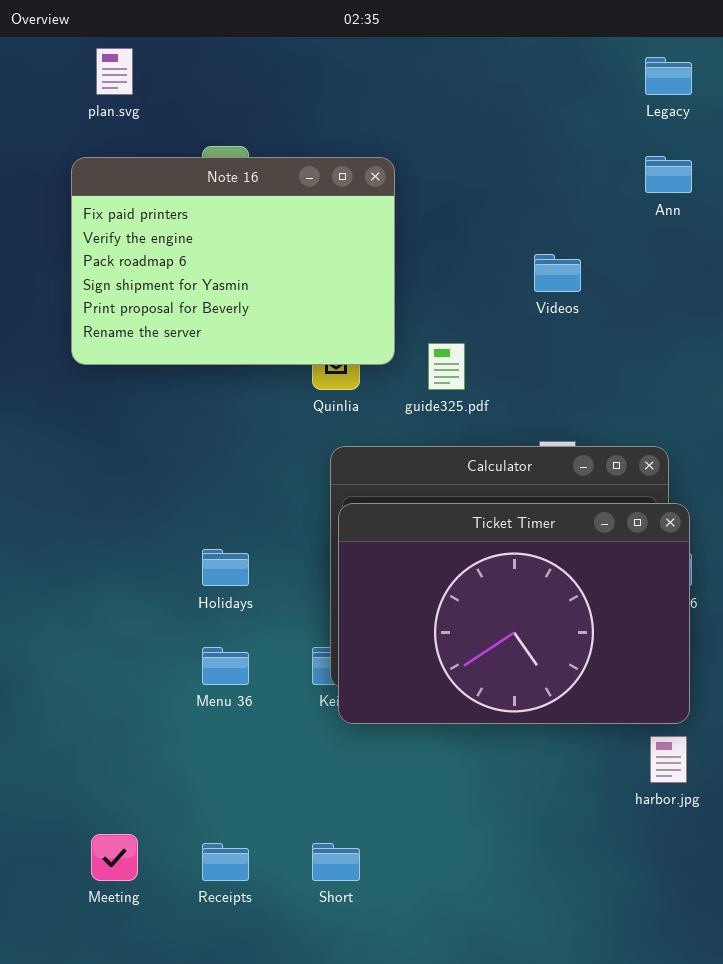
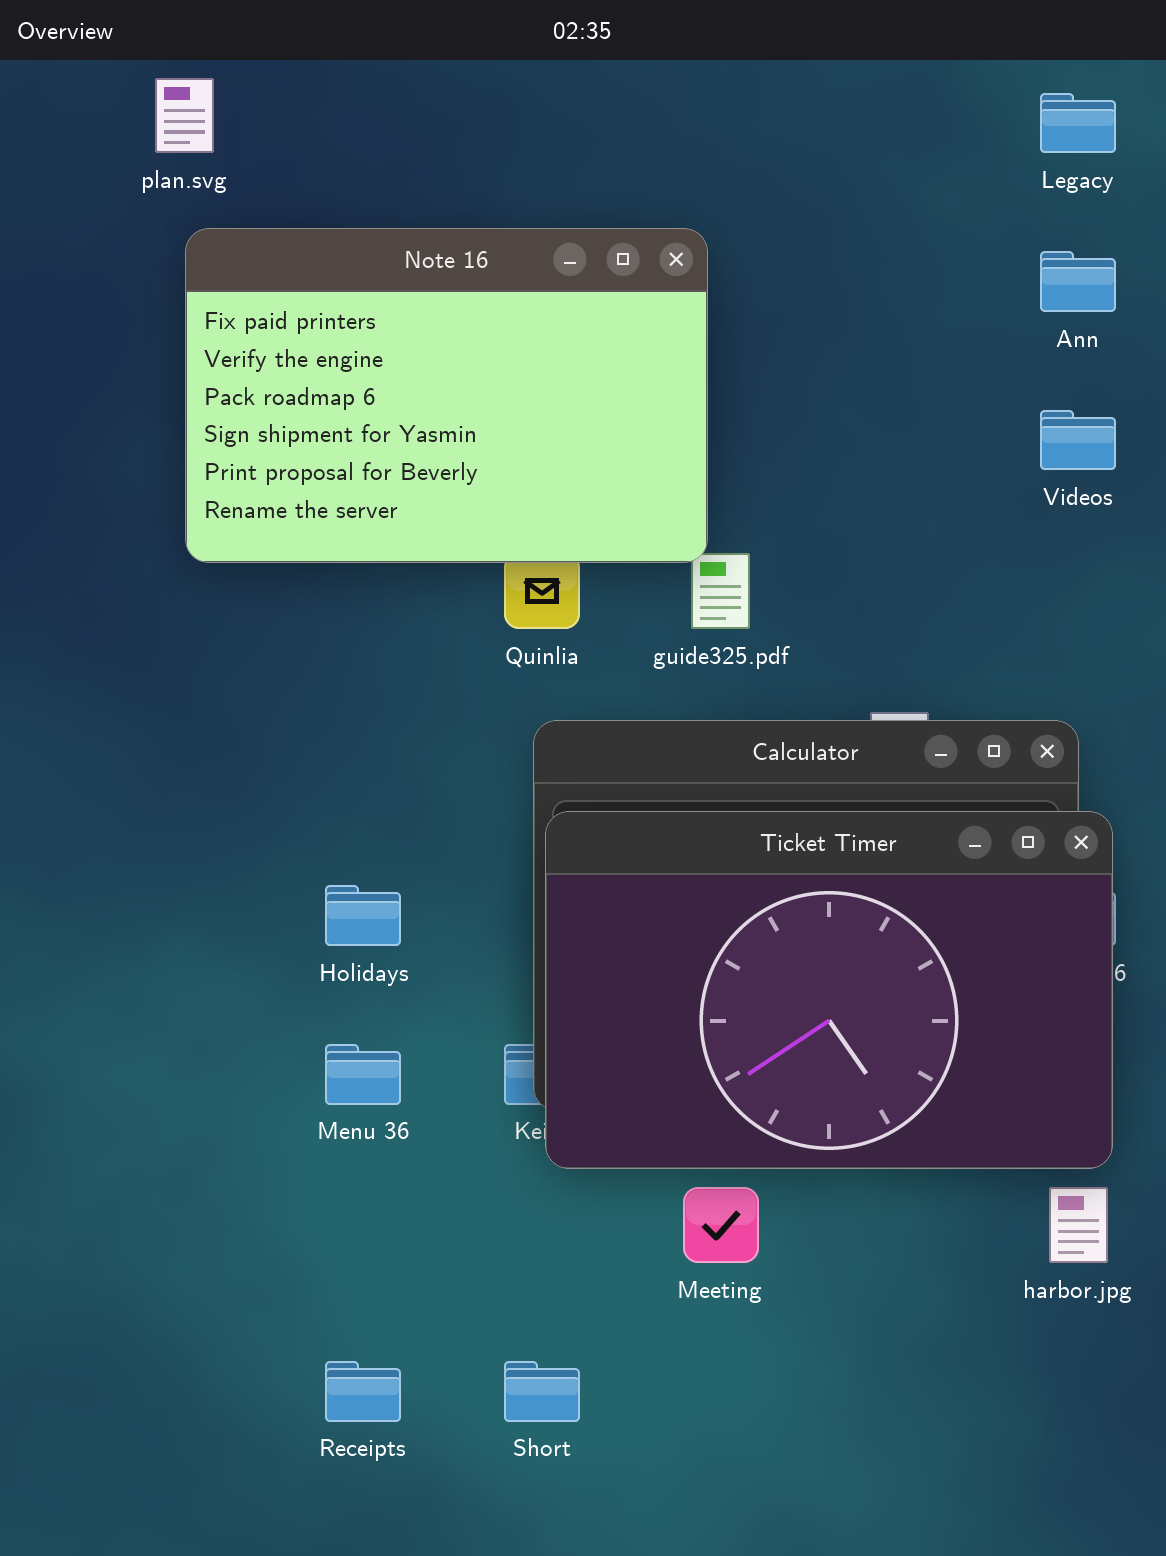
Note 16: [71,157,395,365] -> [185,228,708,563], moved
Videos: [534,254,581,292] -> [1040,410,1116,470], moved
Meeting: [91,834,138,881] -> [683,1187,759,1263], moved

